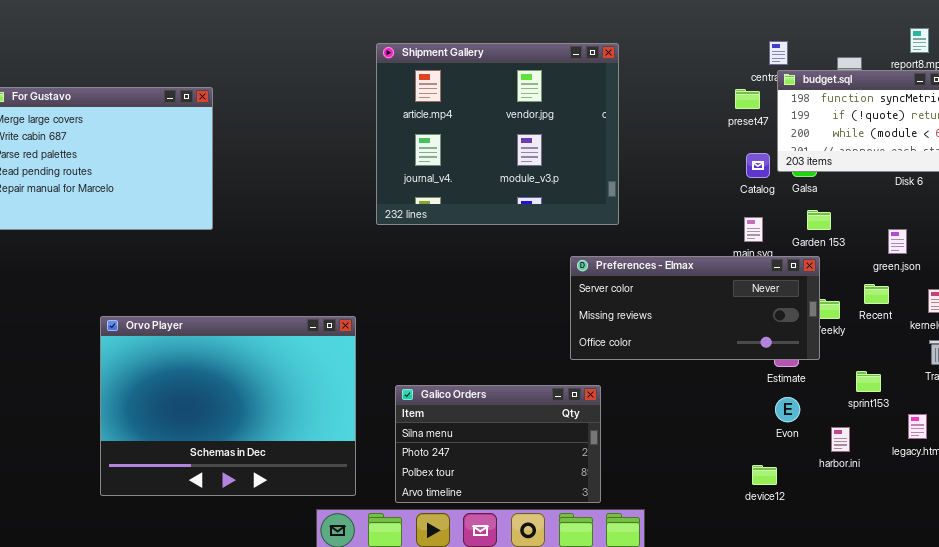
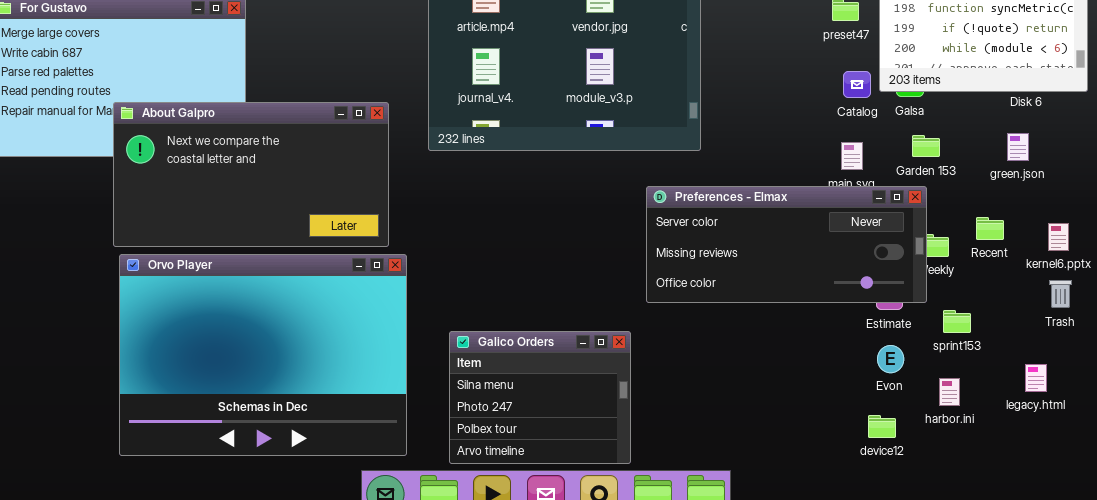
About Galpro: none -> [113,102,389,247], opened
green.json: [888,229,907,254] -> [1007,133,1029,161], moved
sprint153: [856,371,881,392] -> [943,310,971,333], moved
Galico Orders: [395,385,601,503] -> [449,331,631,464], resized
device12: [752,465,777,485] -> [868,415,896,438], moved

